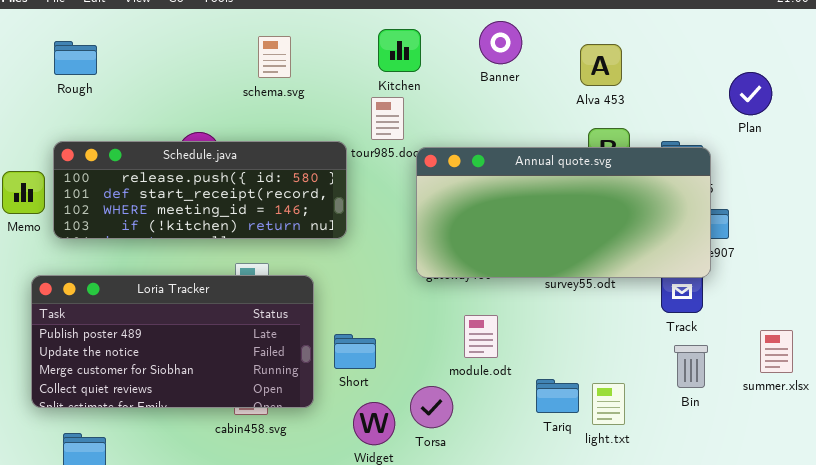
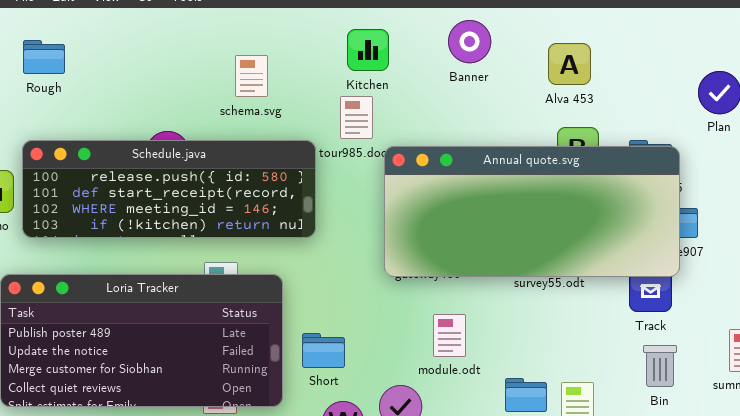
schema.svg: [258,36,291,78] -> [235,55,268,97], moved

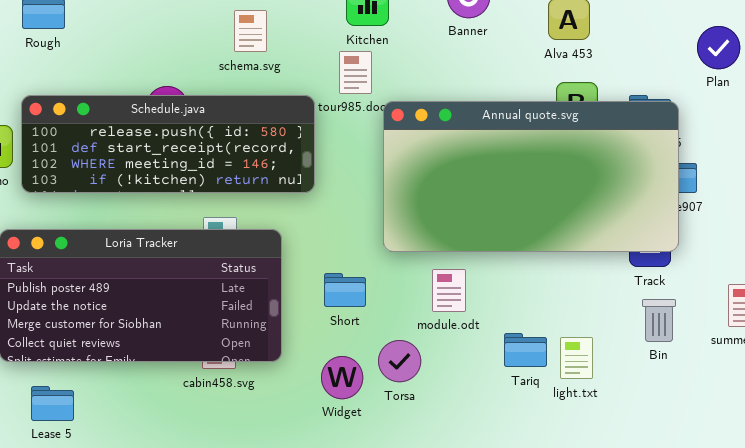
Annual quote.svg: [384,146,680,277] -> [383,101,679,252], resized
Short: [302,333,345,368] -> [324,273,366,307], moved

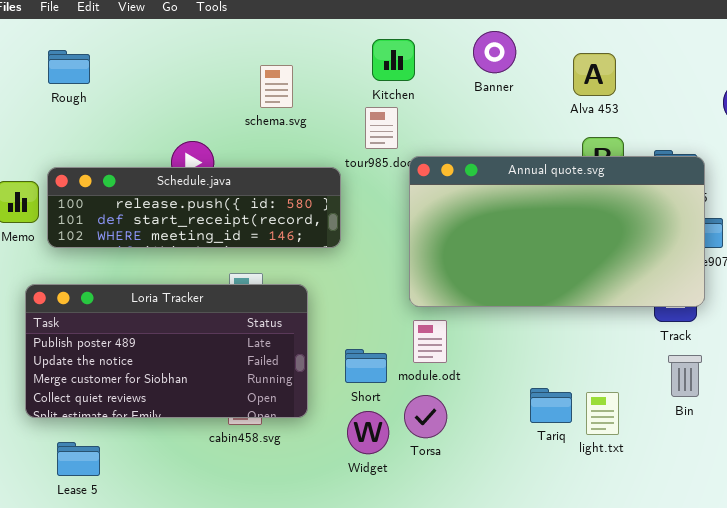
Schedule.java: [21,95,315,193] -> [47,167,341,248], resized
module.odt: [432,269,466,312] -> [413,320,447,363], moved
Short: [324,273,366,307] -> [345,349,387,383], moved

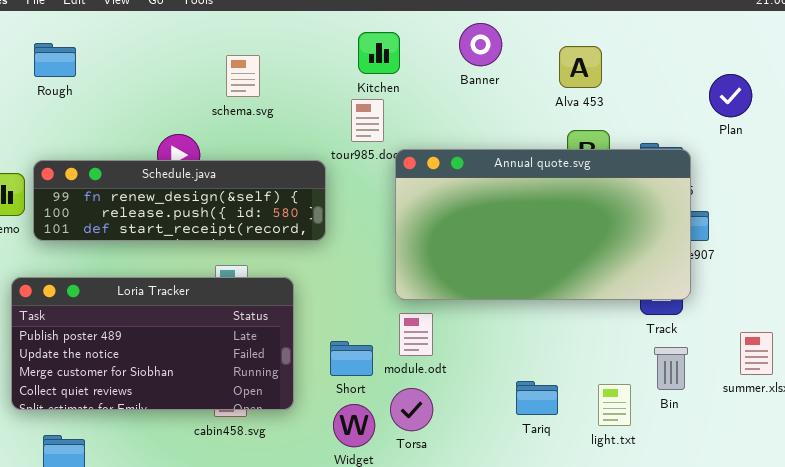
schema.svg: [260,65,293,108] -> [226,55,260,97], moved
Schedule.java: [47,167,341,248] -> [33,160,326,241], scrolled up 1 row
light.txt: [586,392,619,435] -> [598,384,631,426], moved

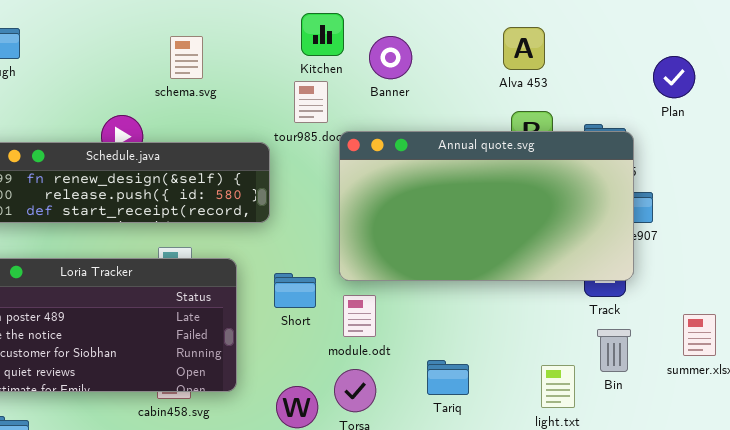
Banner: [459,23,502,66] -> [369,36,412,79], moved
Short: [330,341,373,376] -> [274,273,316,308], moved
Tariq: [516,381,558,415] -> [427,360,469,395], moved

